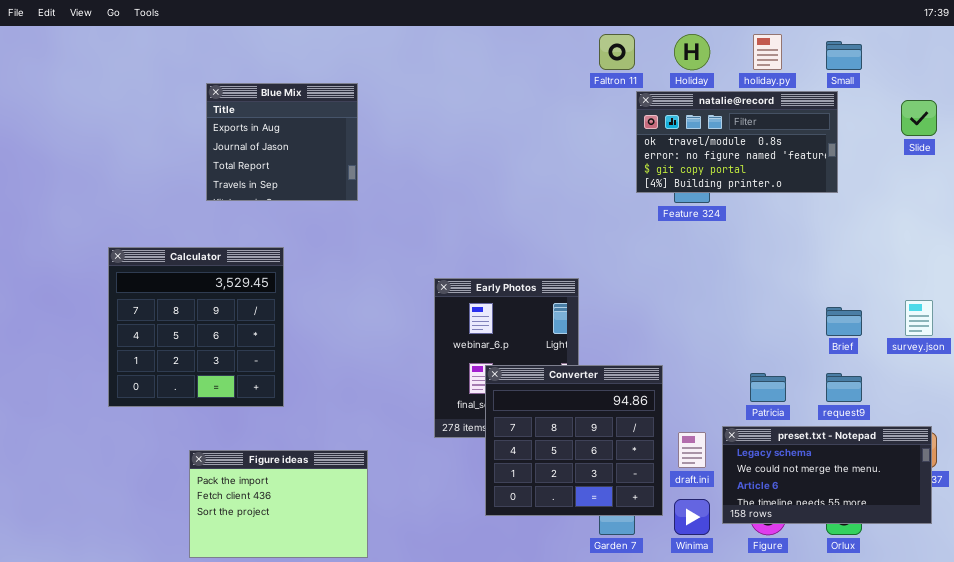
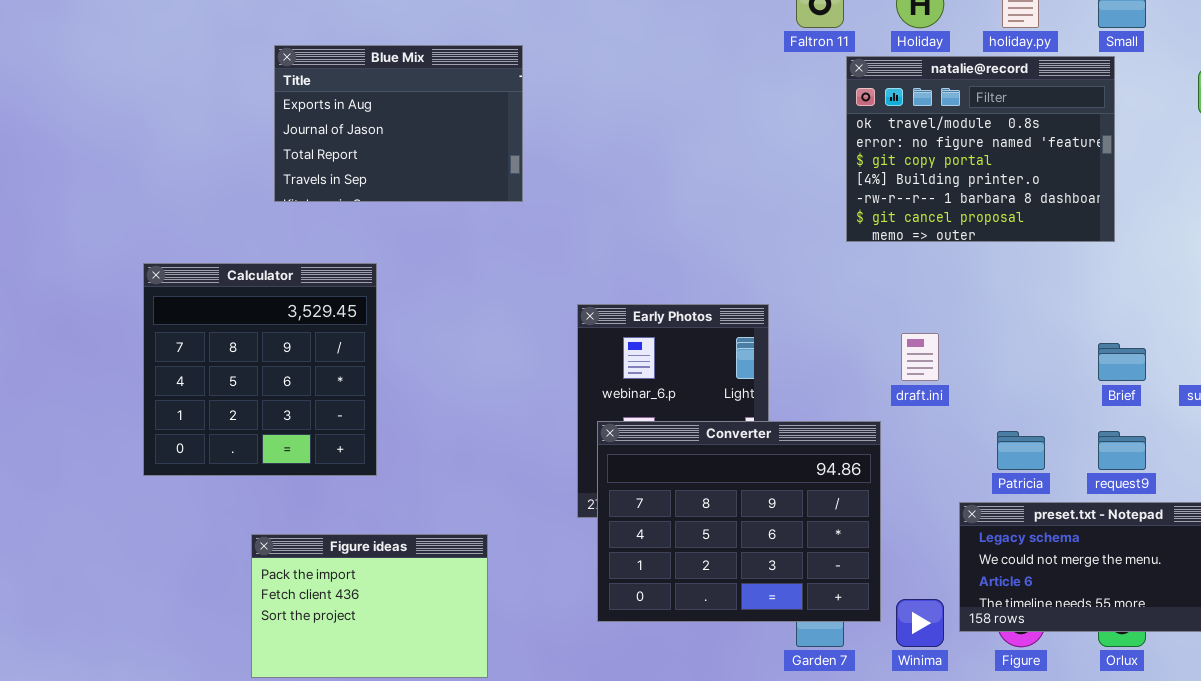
Blue Mix: [206,83,358,201] -> [274,45,523,202], resized
natalie@record: [636,91,838,193] -> [846,56,1115,242], resized
Converter: [485,365,663,516] -> [597,421,881,622], resized
draft.ini: [678,432,706,468] -> [901,333,939,381], moved

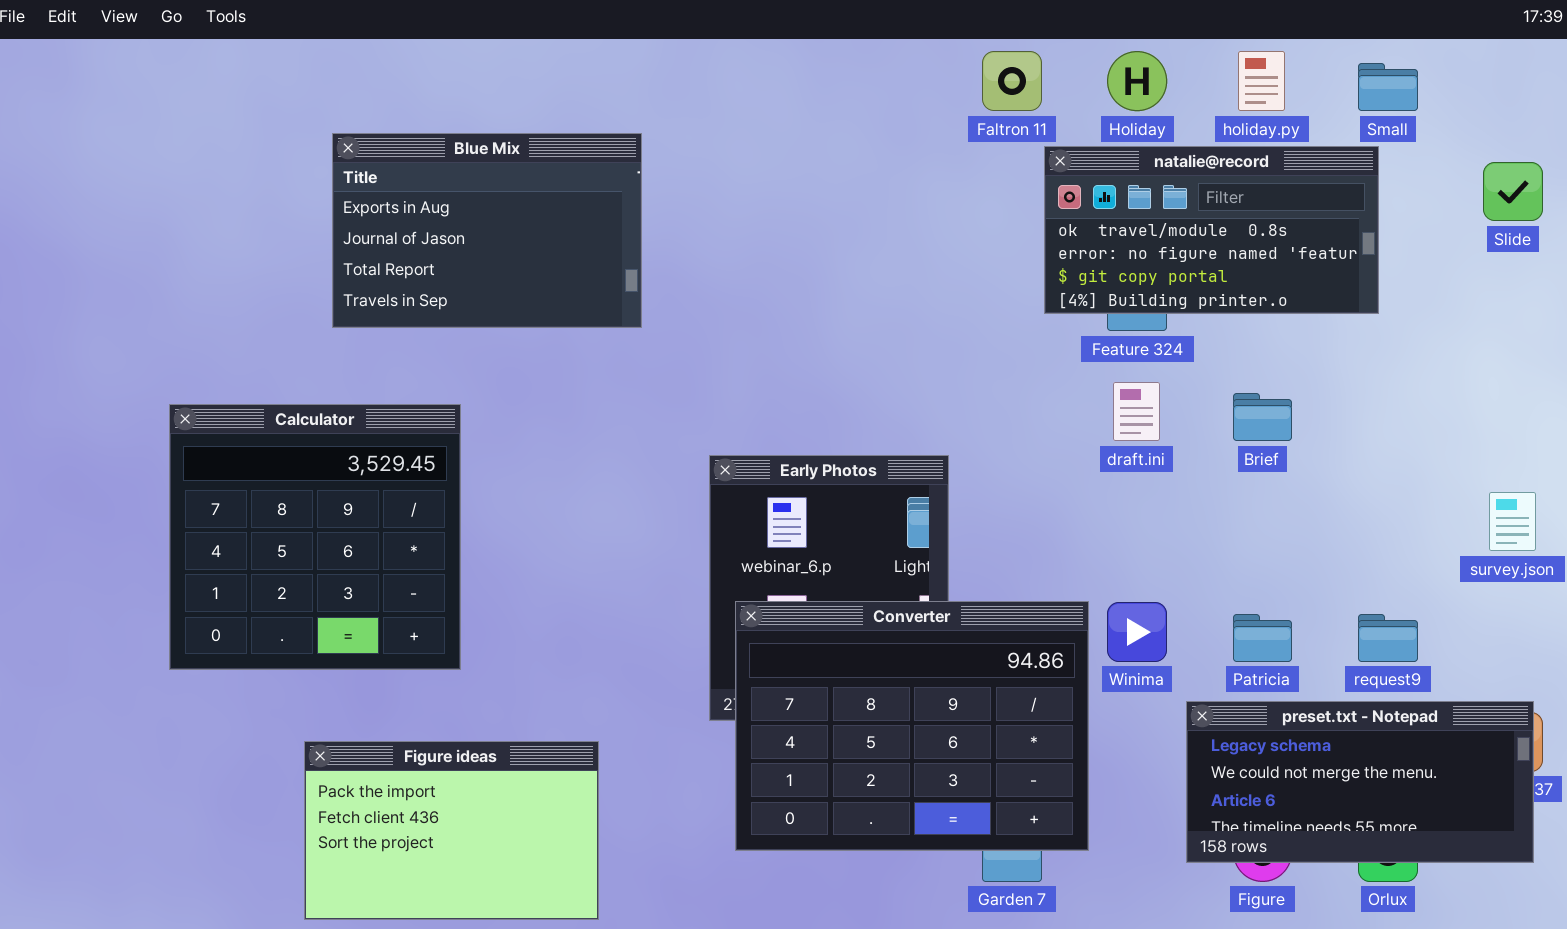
natalie@record: [846,56,1115,242] -> [1044,146,1379,314], resized
draft.ini: [901,333,939,381] -> [1113,382,1160,441], moved
Brief: [1098,343,1146,381] -> [1233,393,1292,441], moved
Winima: [896,599,944,647] -> [1107,602,1167,662], moved

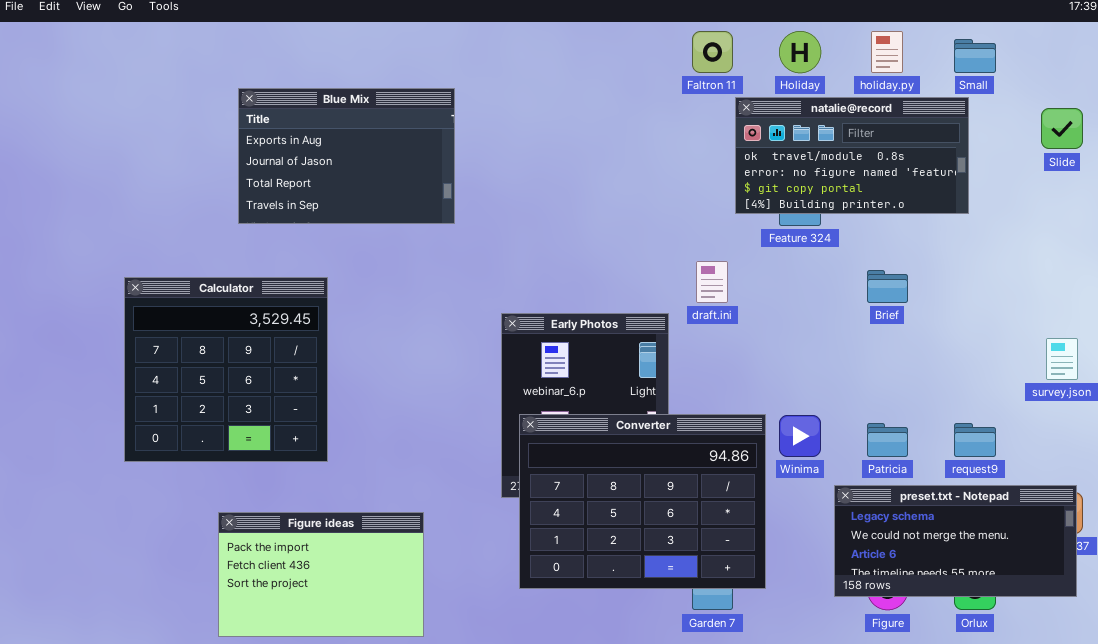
draft.ini: [1113,382,1160,441] -> [696,261,728,303], moved

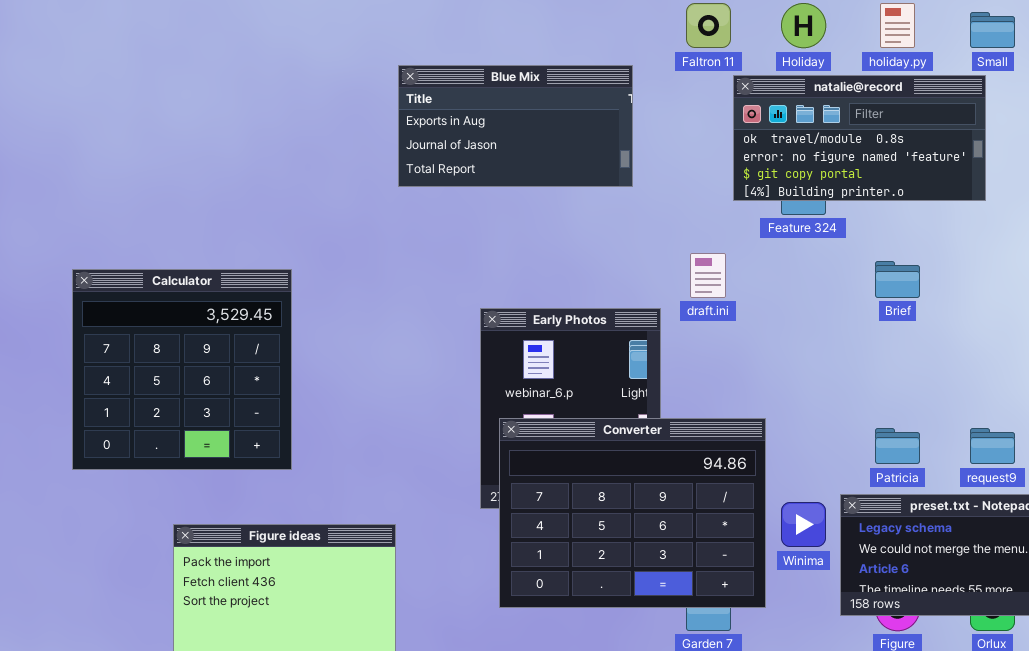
Blue Mix: [238,88,455,224] -> [398,65,633,187], moved, resized
Winima: [779,415,821,457] -> [781,502,826,547], moved

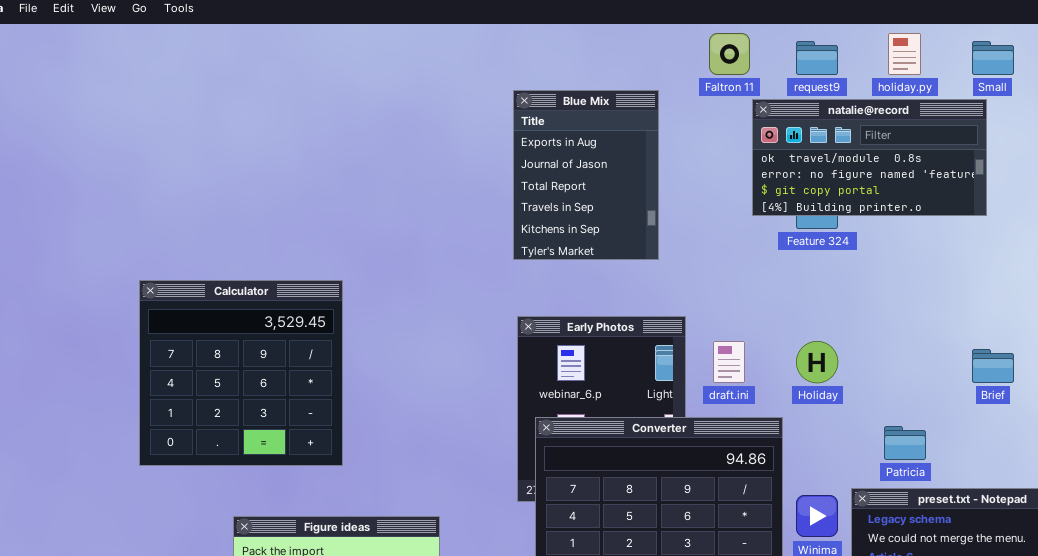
Holiday: [781,3,826,48] -> [796,341,838,383], moved
Blue Mix: [398,65,633,187] -> [513,90,659,260], resized
draft.ini: [690,253,726,298] -> [713,341,745,383], moved
Brief: [875,261,920,298] -> [972,349,1014,383], moved
request9: [970,428,1015,464] -> [796,41,838,75], moved

